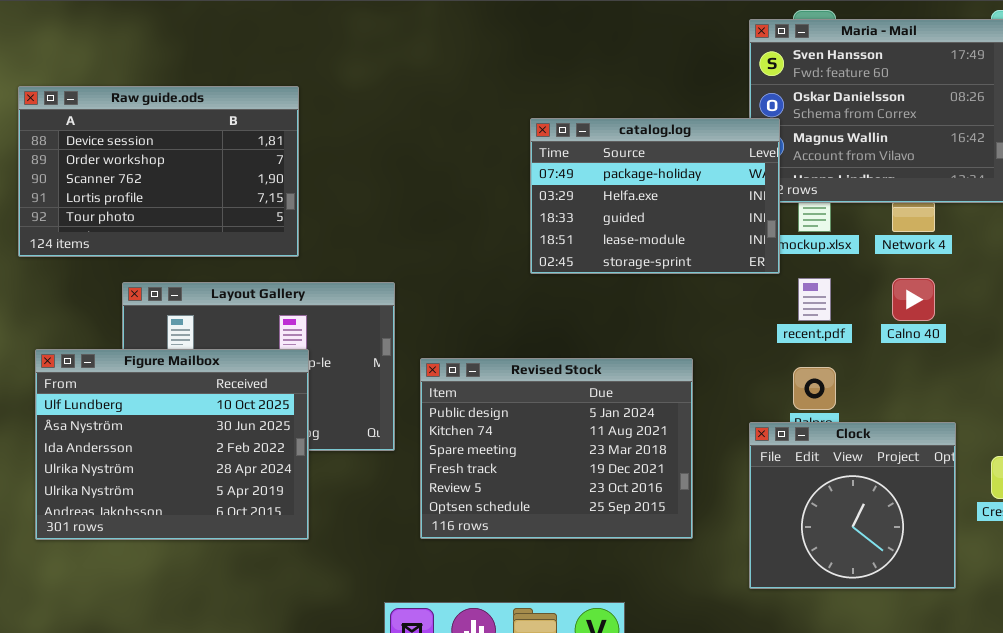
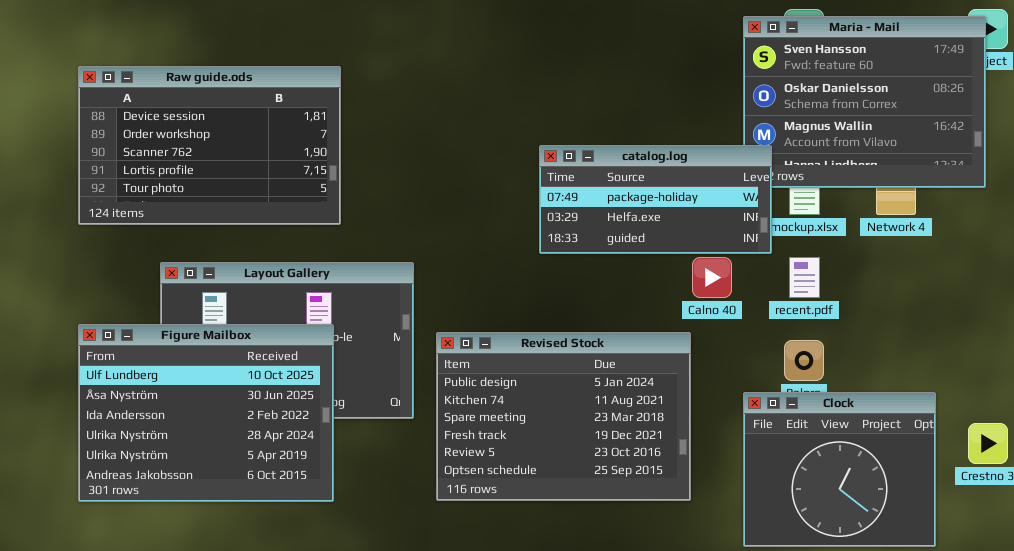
Raw guide.ods: [18,86,299,257] -> [78,66,341,225], moved
catalog.log: [530,118,780,274] -> [539,145,772,254], resized
Calno 40: [892,278,935,321] -> [692,257,732,298], moved

